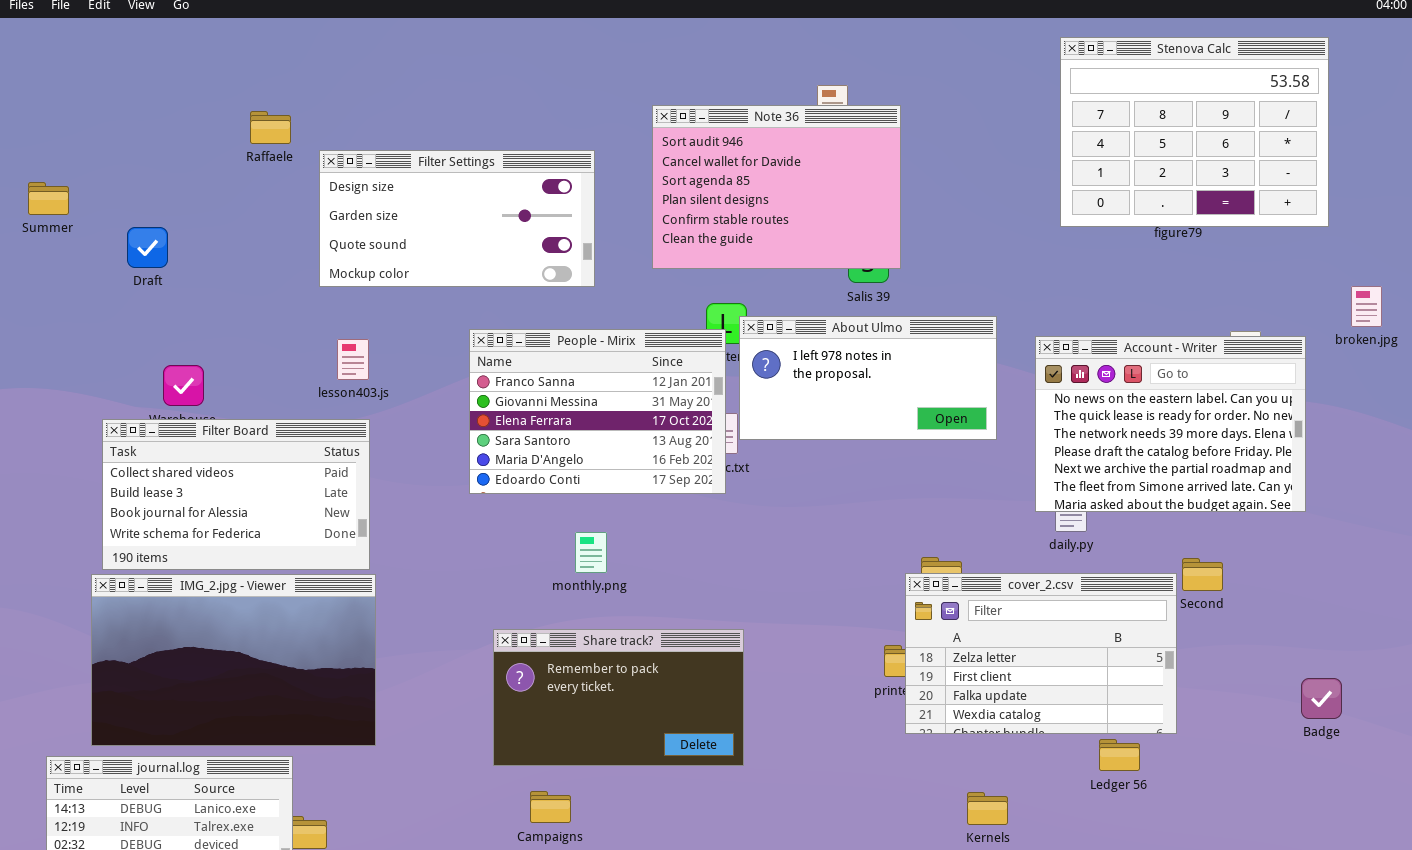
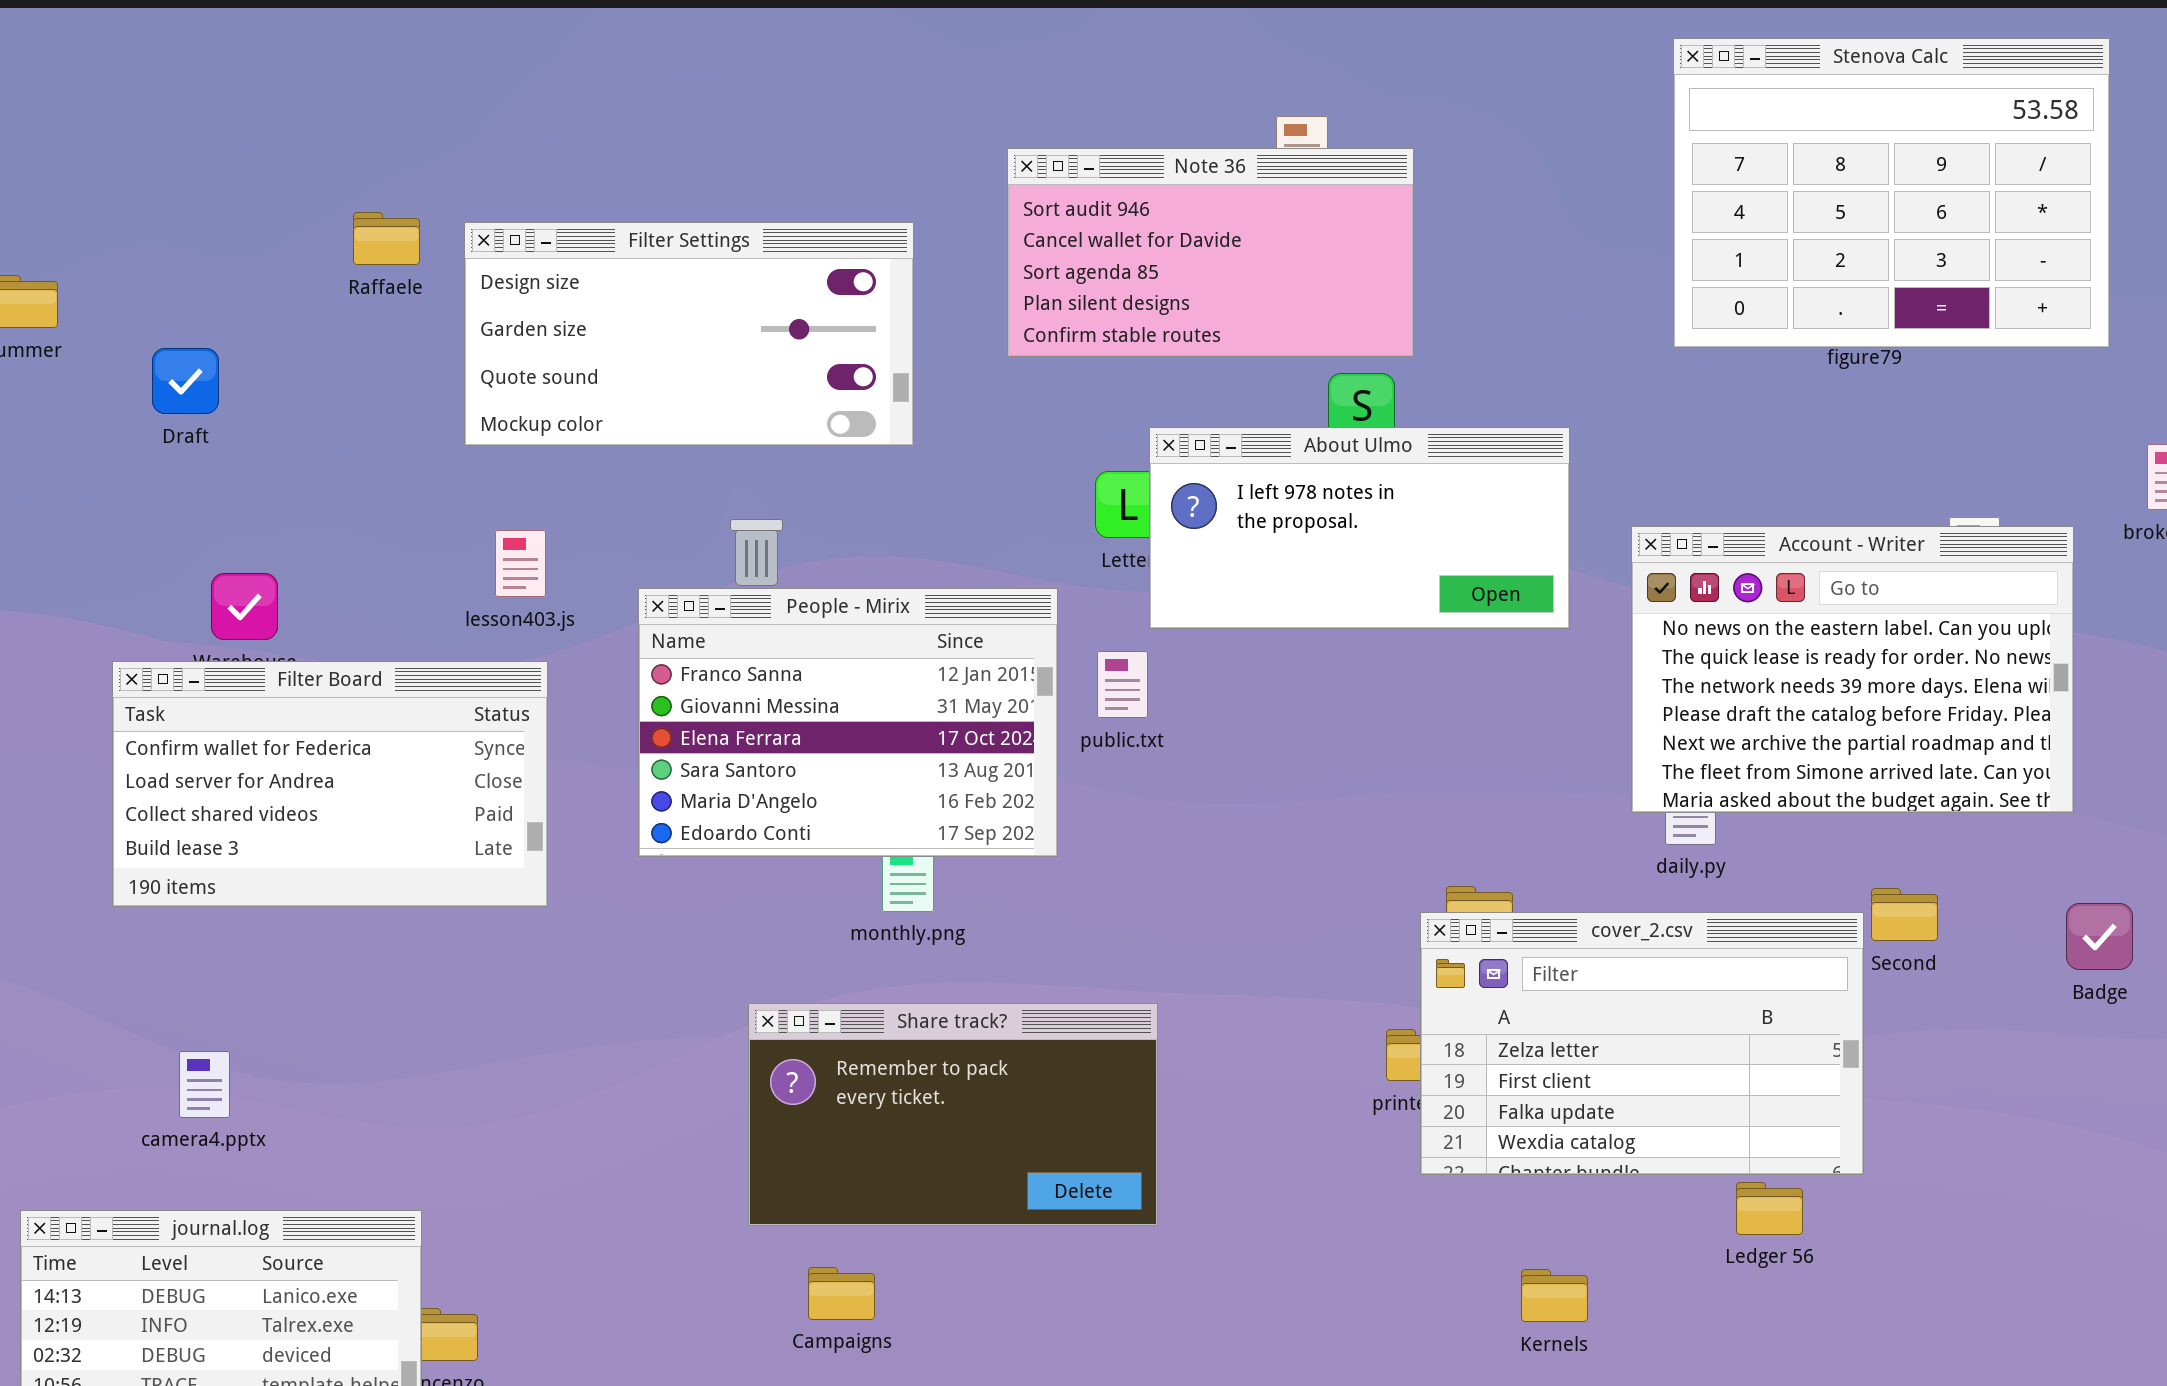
Note 36: [652,105,901,269] -> [1007,148,1414,357], resized
Raffaele: [250,111,291,144] -> [353,212,420,265], moved
About Ulmo: [739,316,997,440] -> [1149,427,1570,629], moved
People - Mirix: [469,329,726,494] -> [638,588,1058,857], moved
Filter Board: [102,419,370,570] -> [112,661,548,907], scrolled up 2 rows
IMG_2.jpg - Viewer: [91,574,376,746] -> none, closed
Badge: [1301,678,1342,719] -> [2066,903,2133,970], moved

